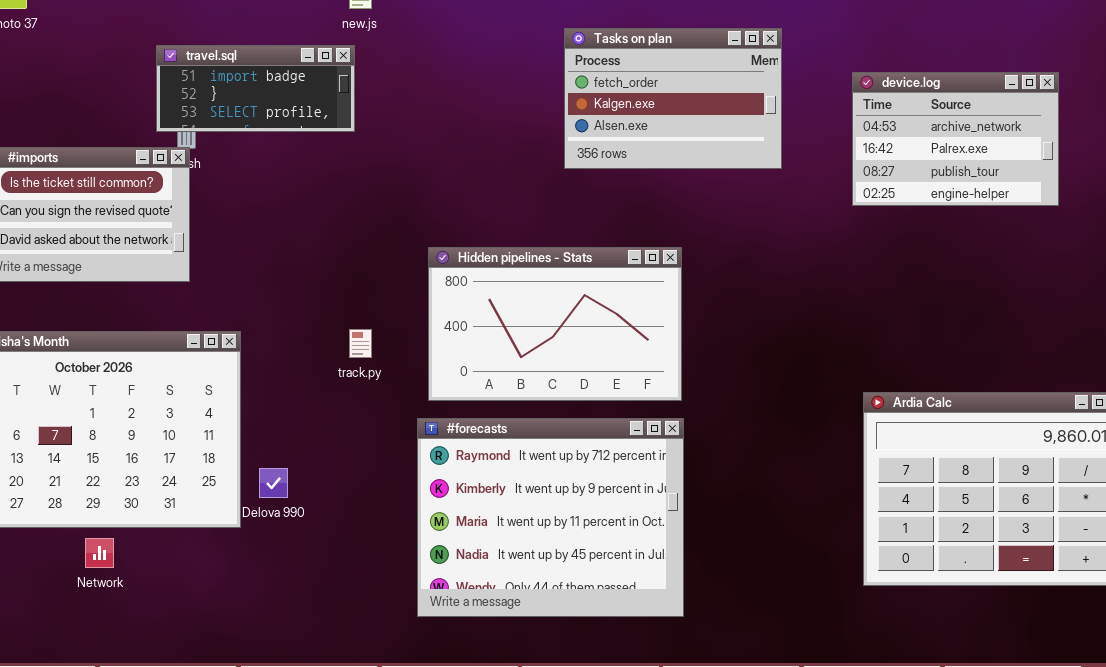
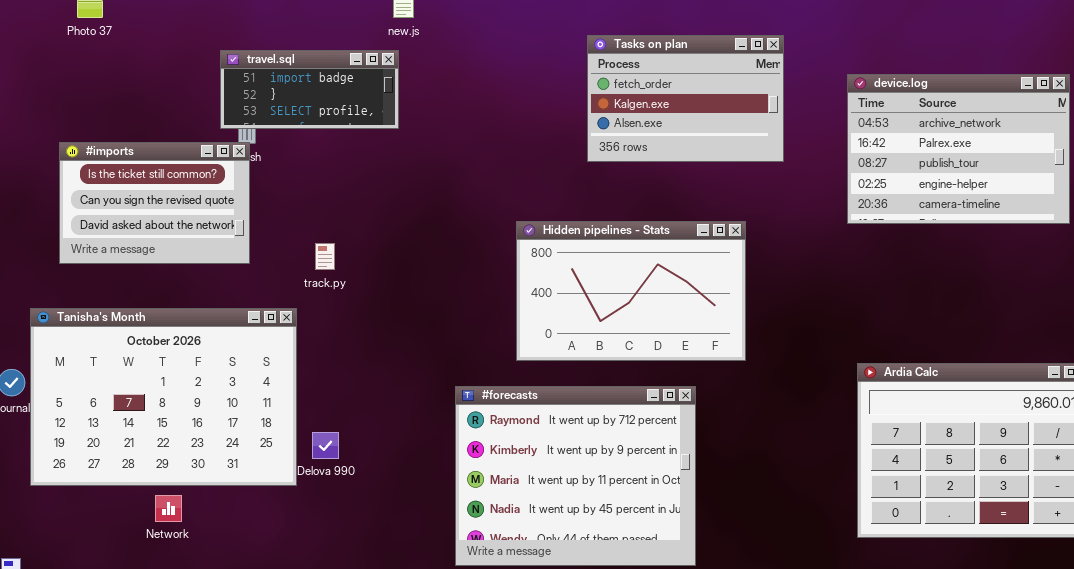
device.log: [852,72,1059,206] -> [847,74,1070,224], resized
Hidden pipelines - Stats: [428,247,682,401] -> [516,221,746,361], moved
track.py: [349,329,372,358] -> [315,243,335,270], moved

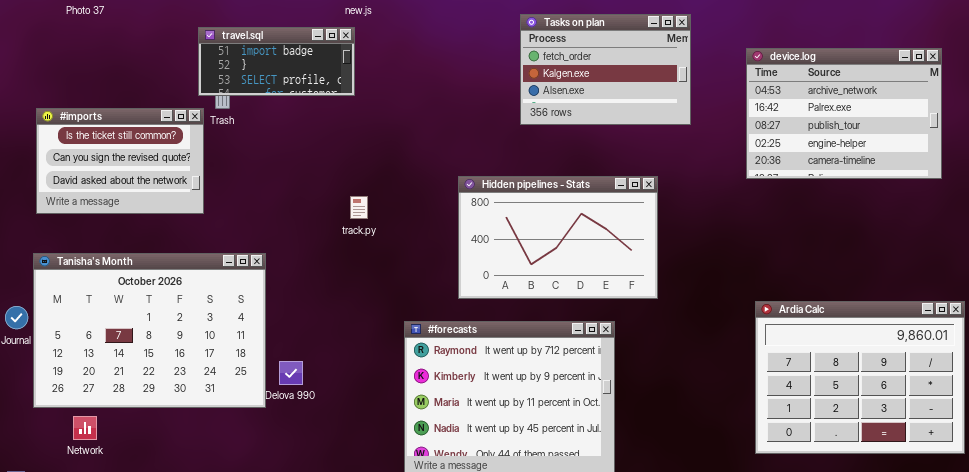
#imports: [59,142,250,264] -> [36,108,204,214], moved
track.py: [315,243,335,270] -> [350,196,368,219], moved
Network: [155,495,182,522] -> [73,416,97,440], moved

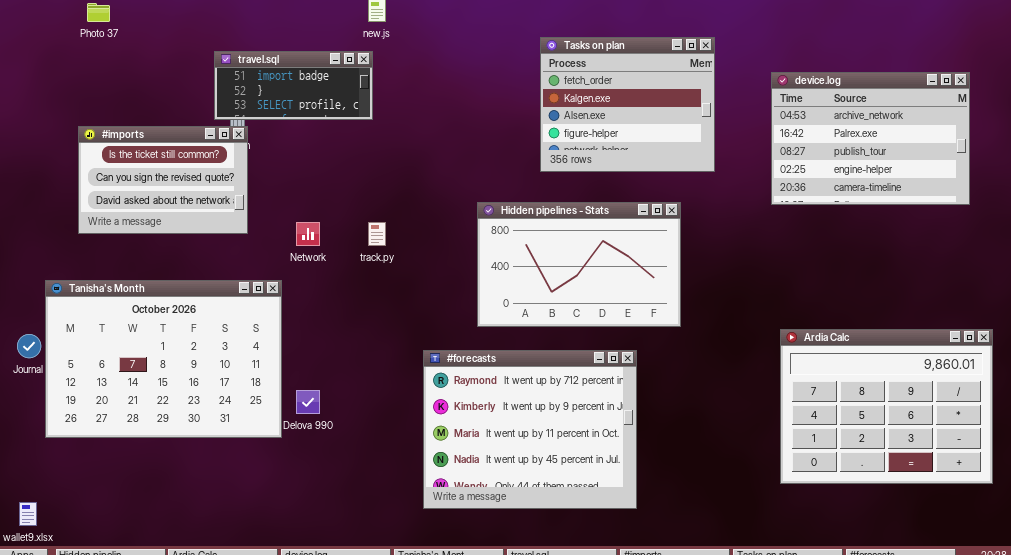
Tasks on plan: [520,14,691,125] -> [540,37,715,172], resized
#imports: [36,108,204,214] -> [78,126,248,234], moved
Network: [73,416,97,440] -> [296,222,320,246], moved

